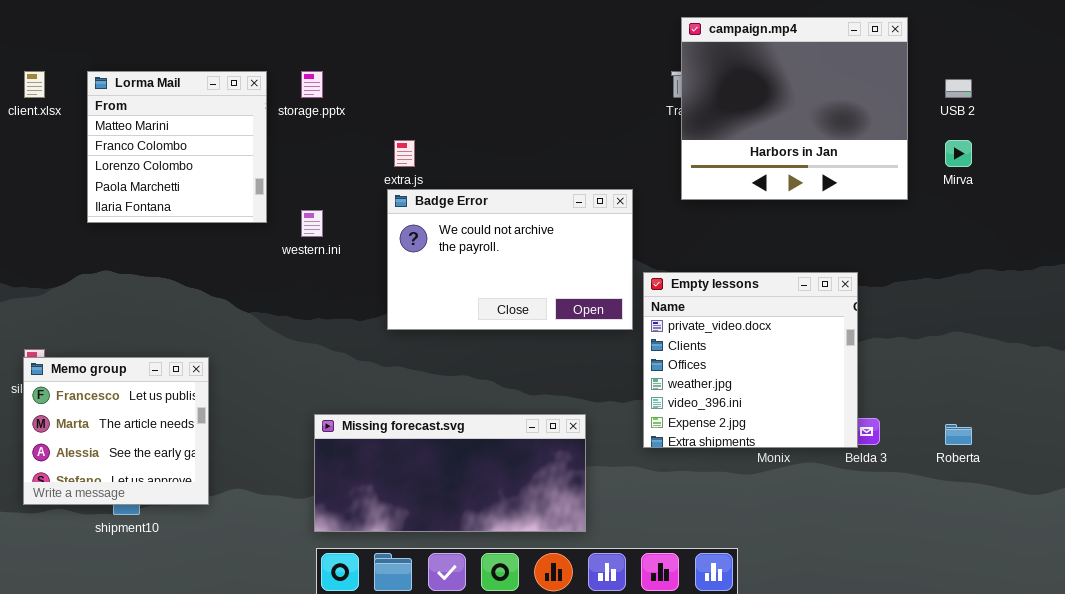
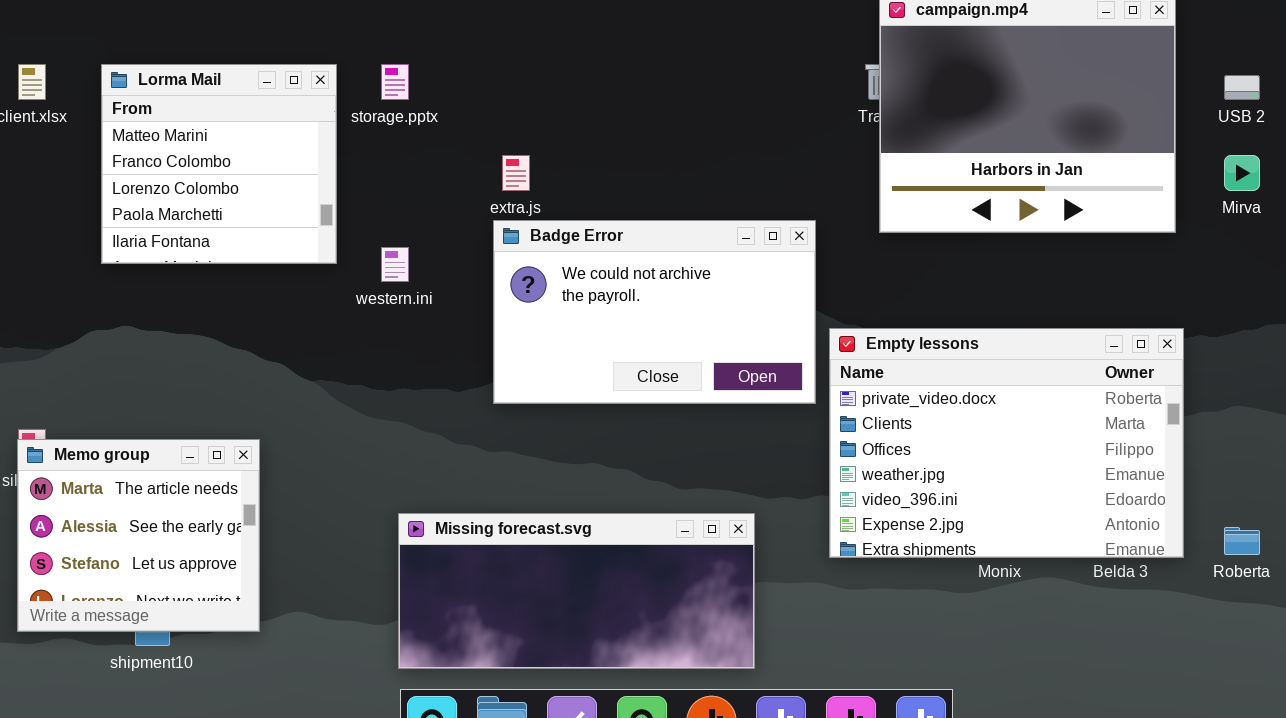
Empty lessons: [643,272,858,448] -> [829,328,1184,558], resized
Memo group: [23,357,209,505] -> [17,439,260,632], scrolled down 1 row

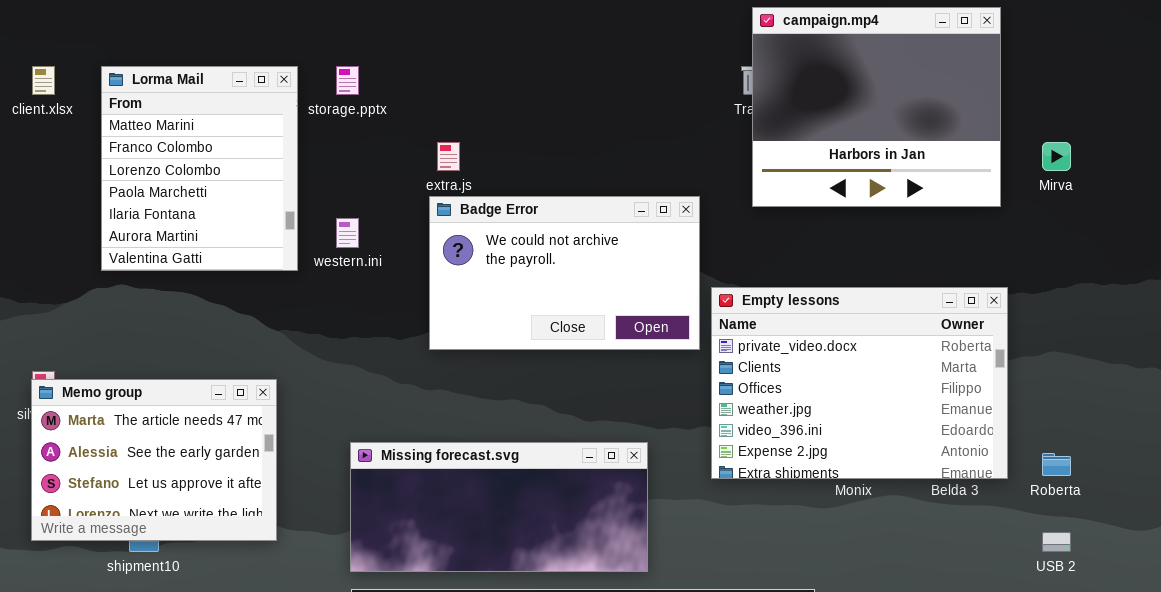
Lorma Mail: [101,64,337,264] -> [101,66,298,271], resized
USB 2: [1224,75,1260,100] -> [1042,532,1071,552], moved
Memo group: [17,439,260,632] -> [31,379,277,541], resized

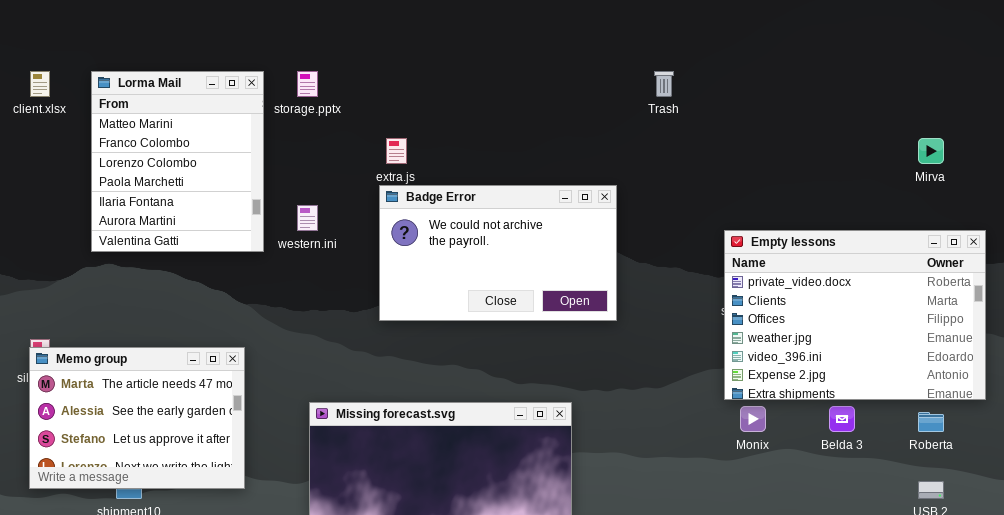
campaign.mp4: [752,7,1001,207] -> none, closed
Empty lessons: [711,287,1008,479] -> [724,230,986,400], moved

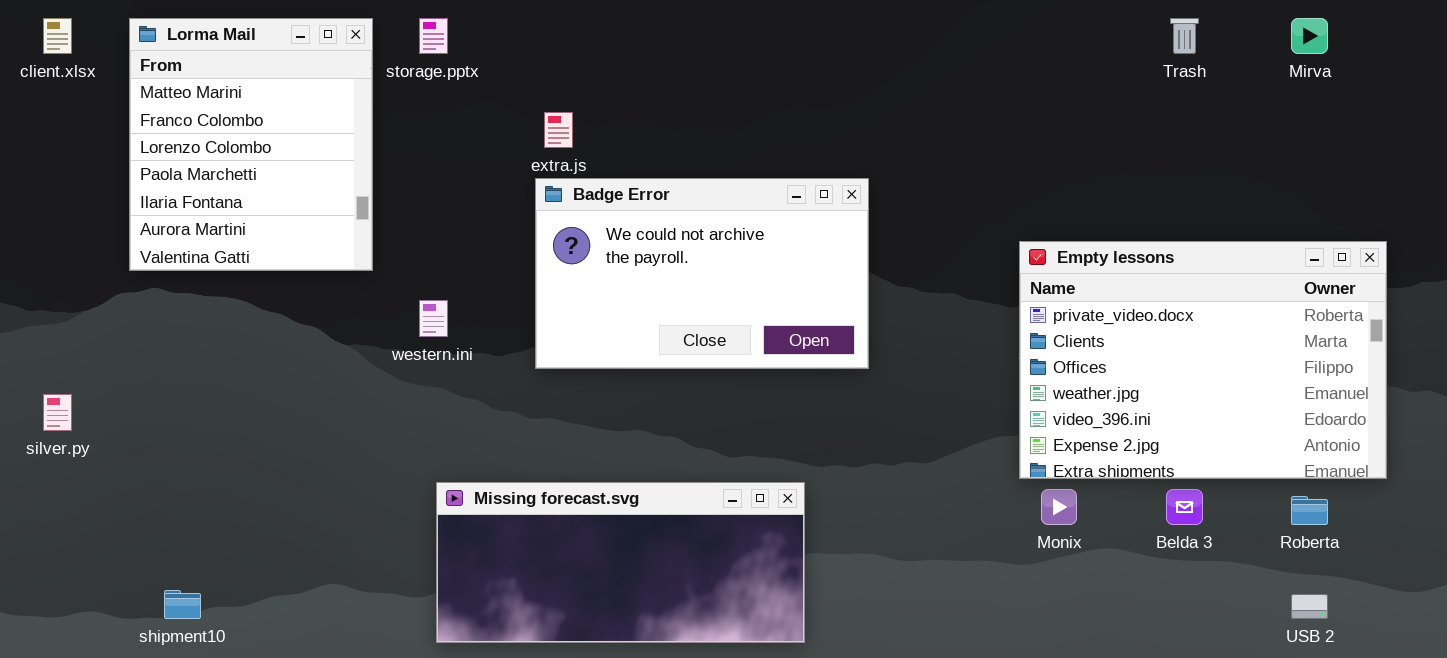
Trash: [654,71,674,97] -> [1170,18,1199,54], moved
Mirva: [918,138,944,164] -> [1291,18,1328,54], moved
western.ini: [297,205,318,231] -> [419,300,448,337], moved
Memo group: [29,347,245,489] -> none, closed

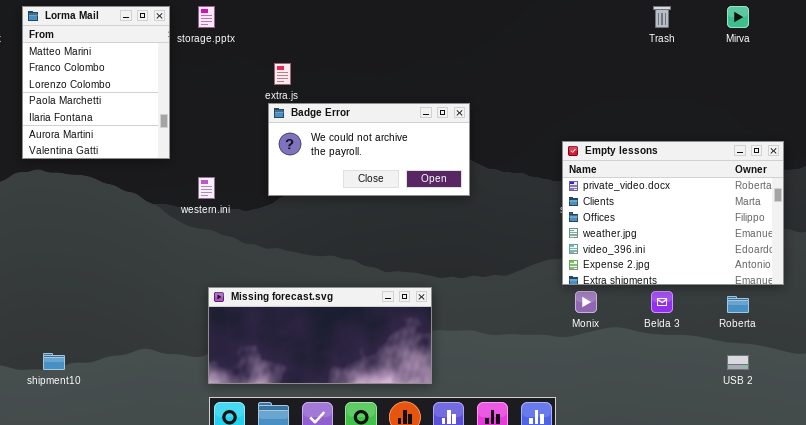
Badge Error: [535,178,869,369] -> [268,103,470,196], resized

